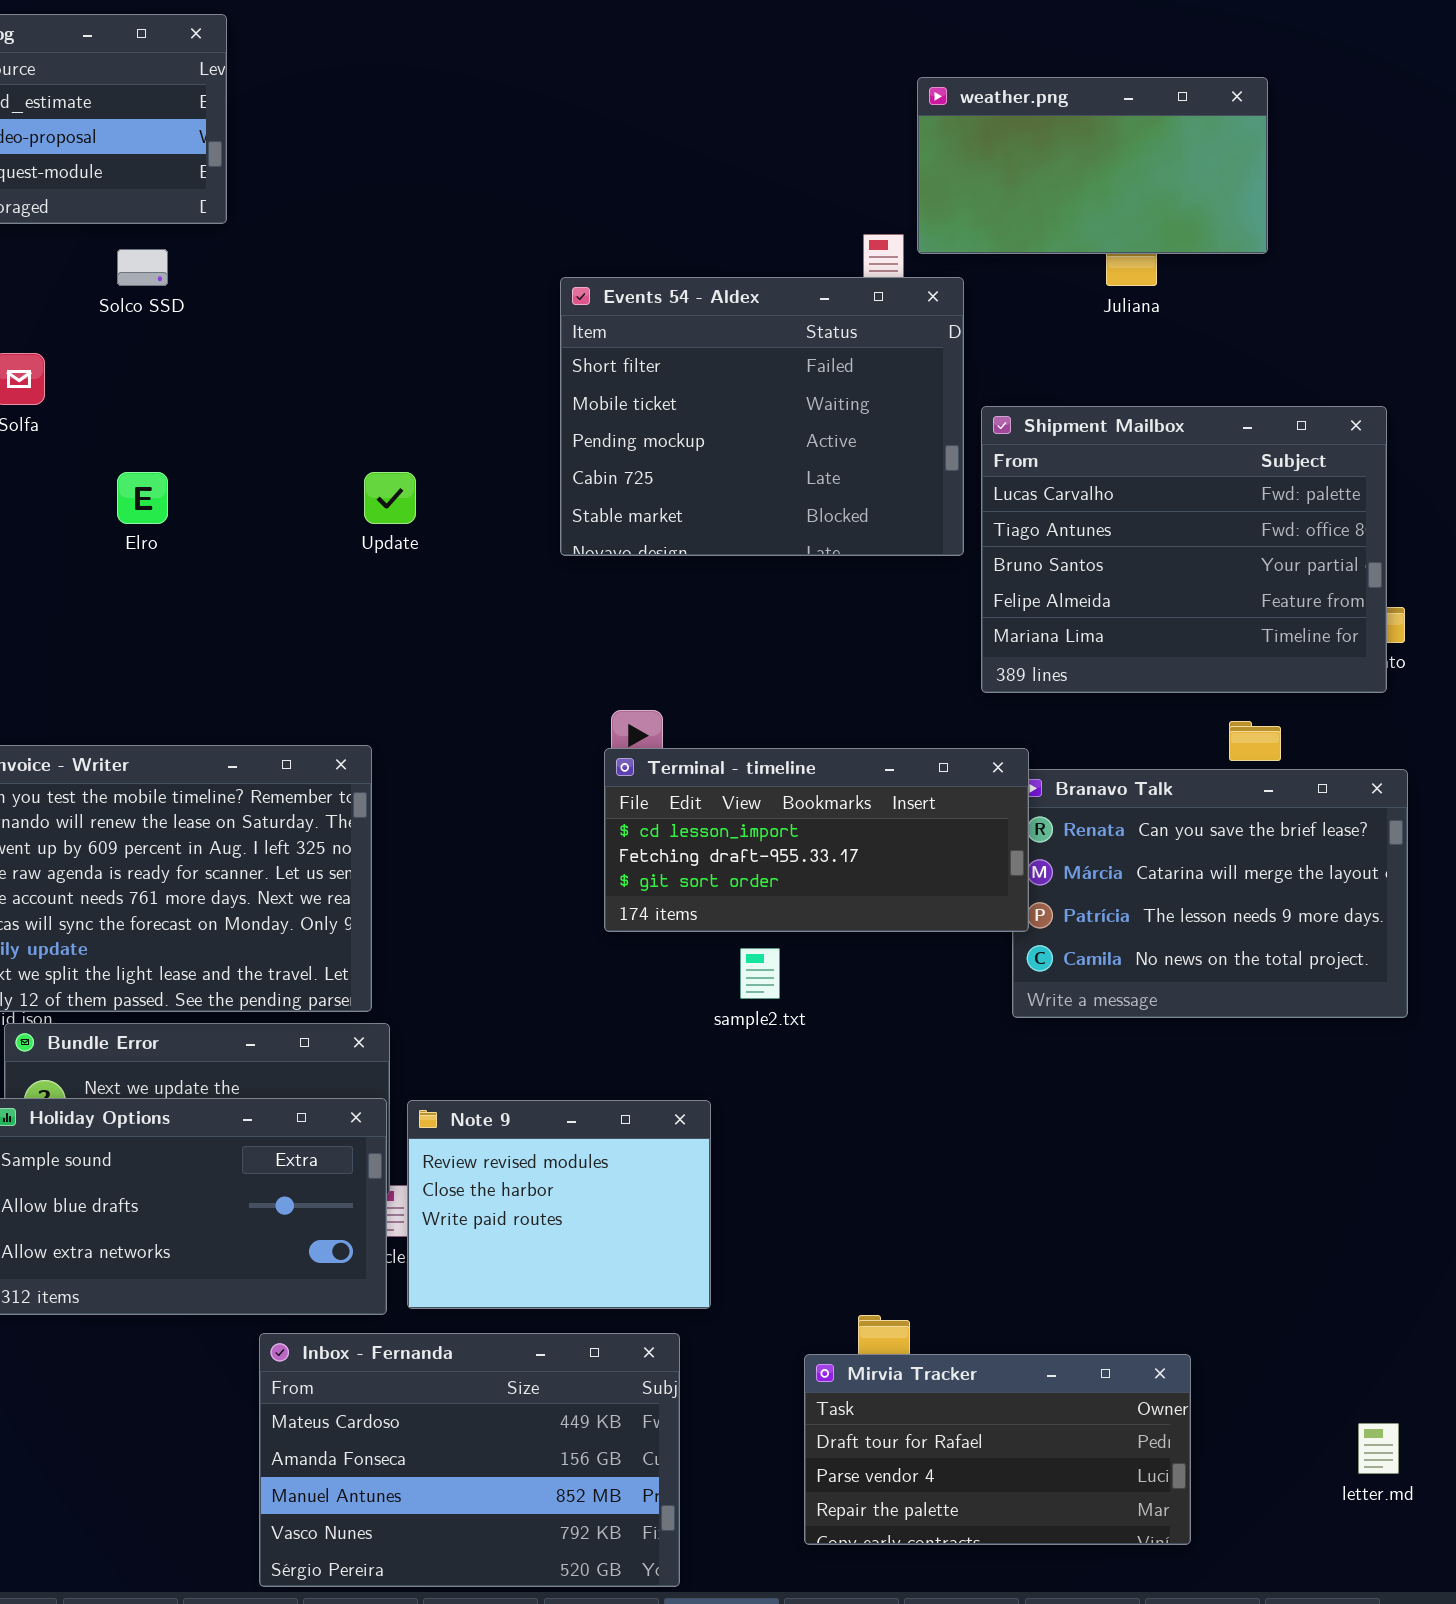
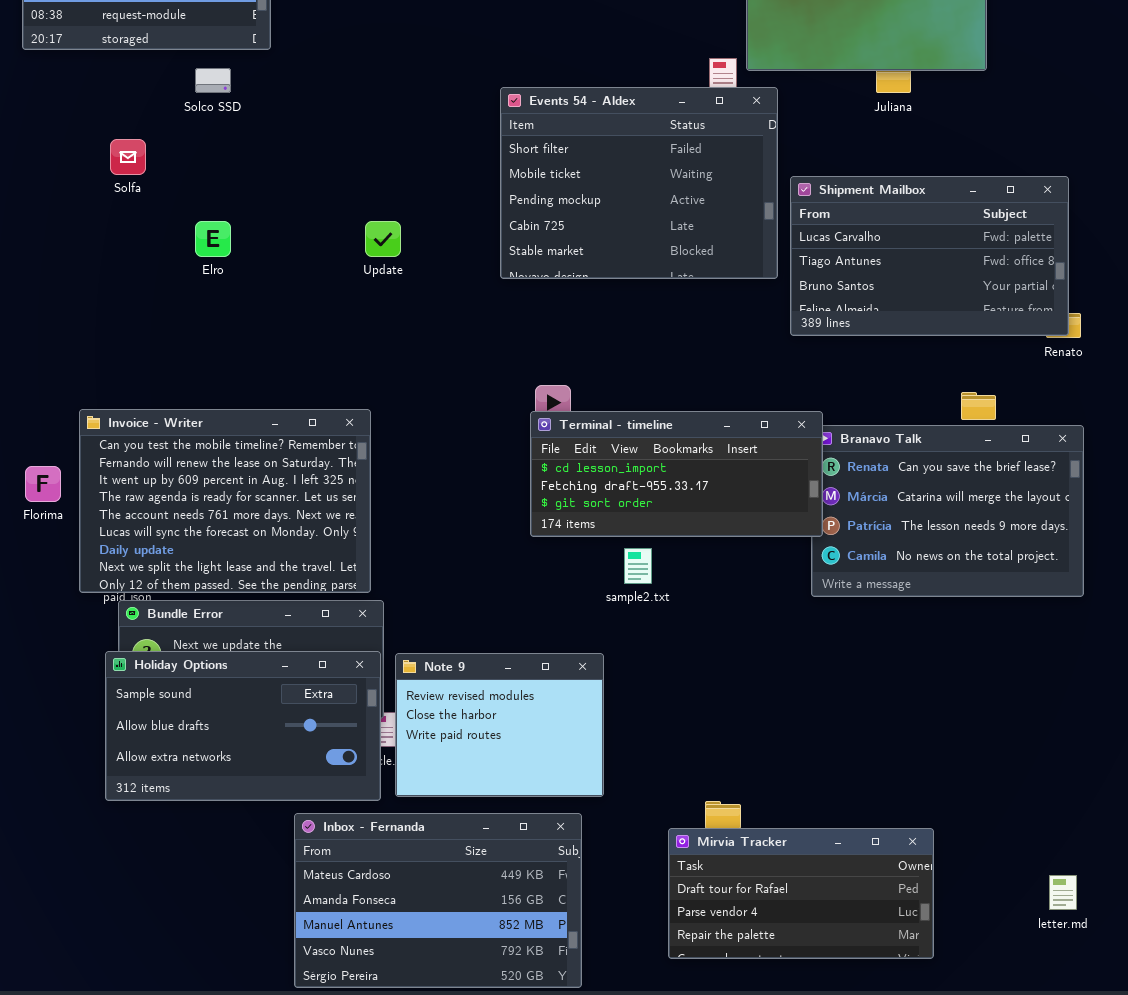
Shipment Mailbox: [981,406,1387,693] -> [790,176,1069,336], resized

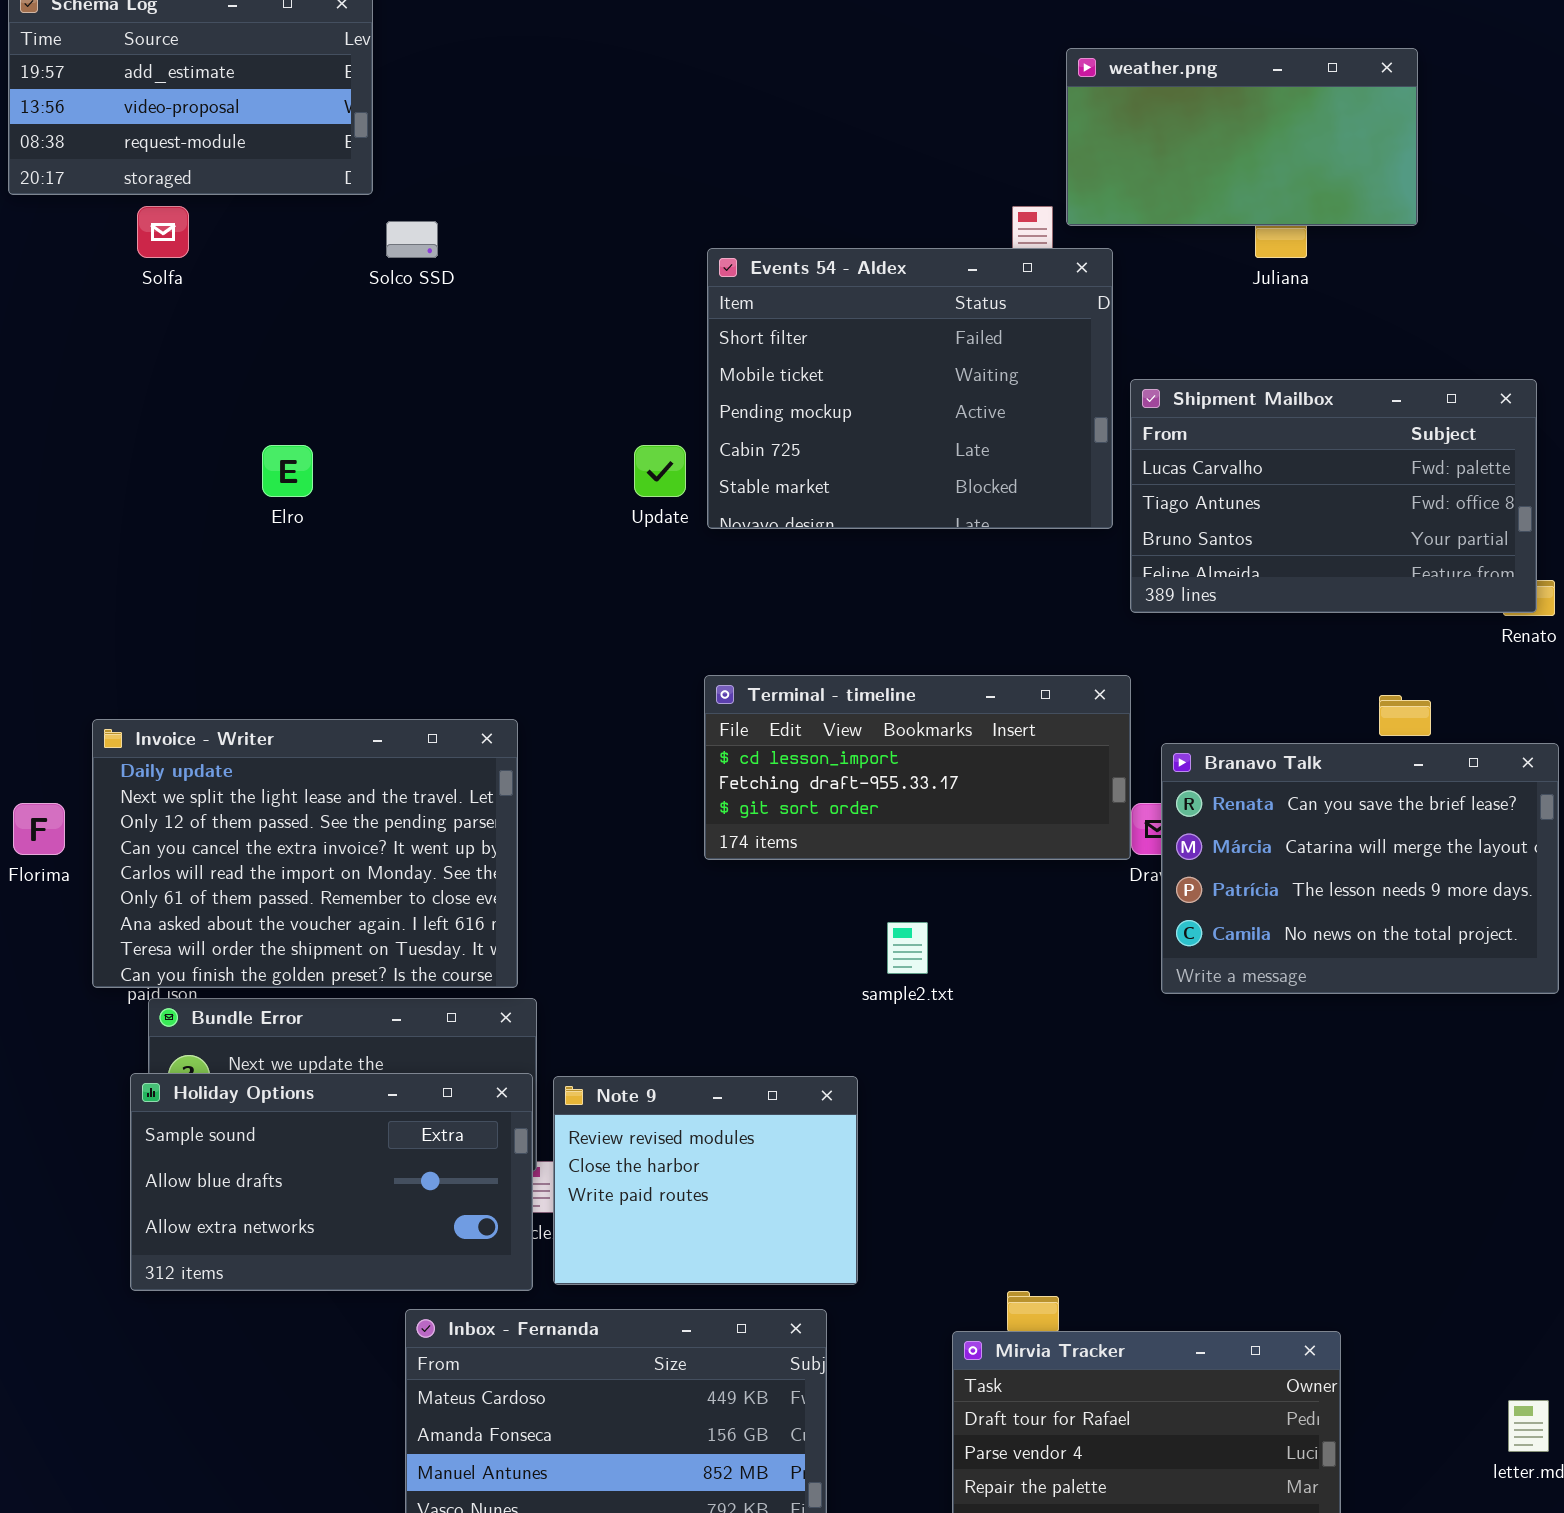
Solco SSD: [195,68,231,93] -> [386,221,438,258], moved
Solfa: [110,139,146,175] -> [137,206,189,258], moved
Update: [365,221,401,257] -> [634,445,686,497], moved
Invoice - Writer: [79,409,371,593] -> [92,719,518,988], scrolled down 6 rows
Terminal - timeline: [530,411,823,537] -> [704,675,1131,860], moved

